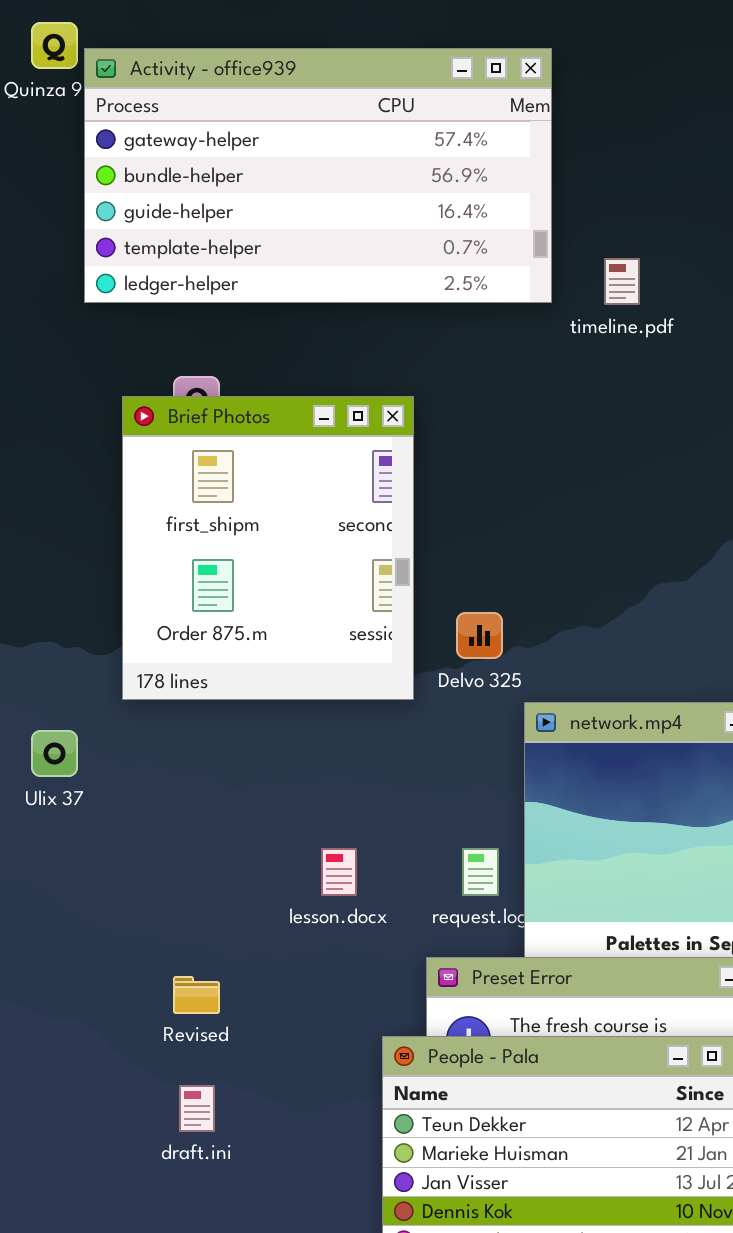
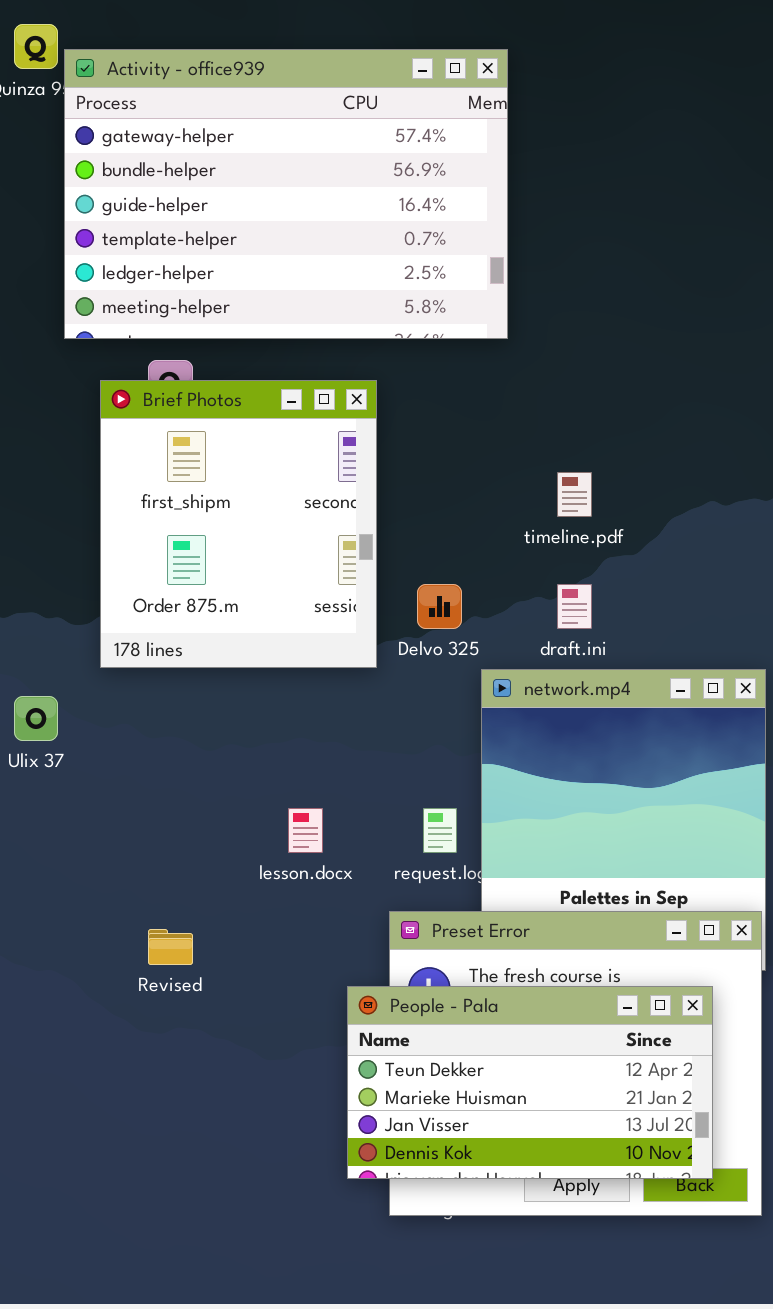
Activity - office939: [84,48,552,303] -> [64,49,508,339], resized
timeline.pdf: [604,258,640,305] -> [557,472,592,517], moved
draft.ini: [179,1085,215,1132] -> [557,584,592,629], moved

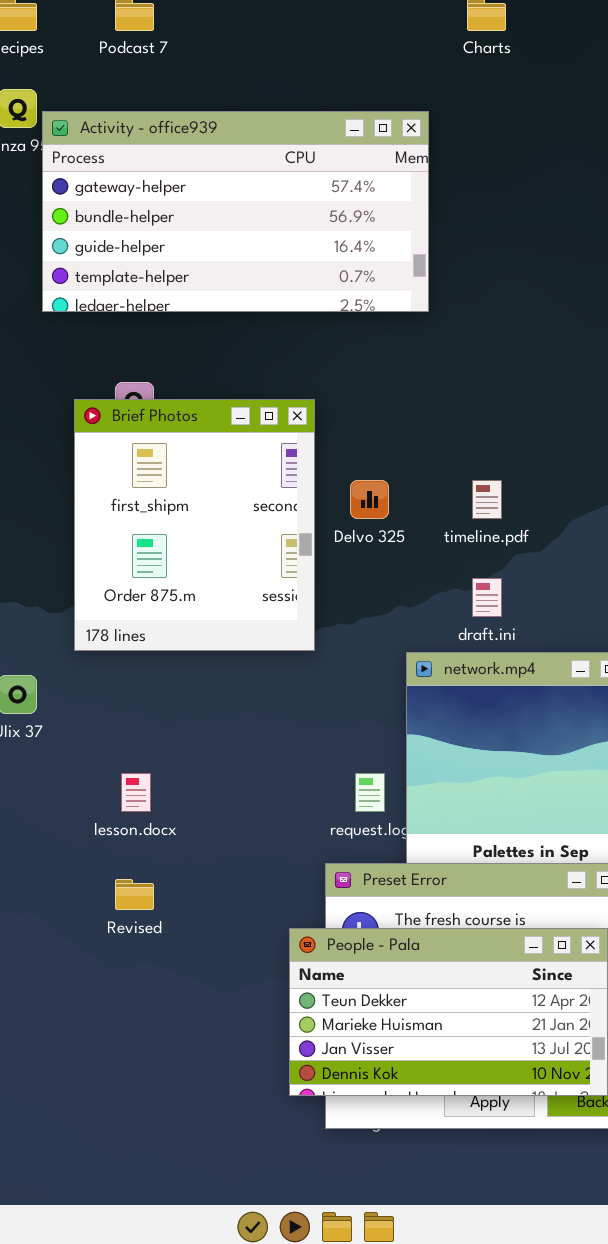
Activity - office939: [64,49,508,339] -> [42,111,429,312], resized
Delvo 325: [417,584,462,629] -> [350,480,389,519], moved
lesson.docx: [288,808,323,853] -> [121,773,151,812], moved

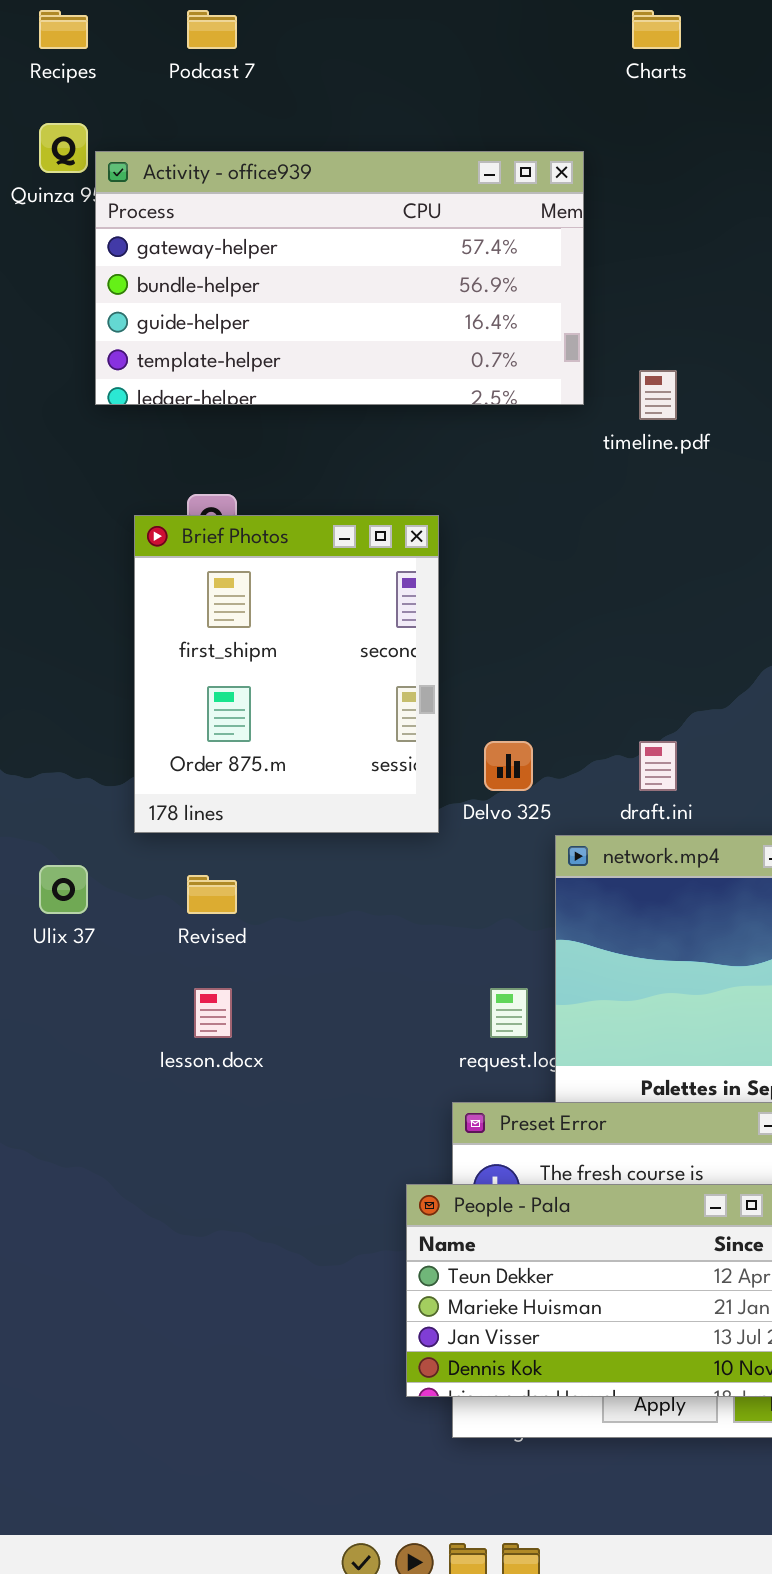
Delvo 325: [350,480,389,519] -> [484,741,533,791], moved
timeline.pdf: [472,480,502,519] -> [639,370,677,420], moved
Revised: [115,879,154,910] -> [187,875,237,914], moved

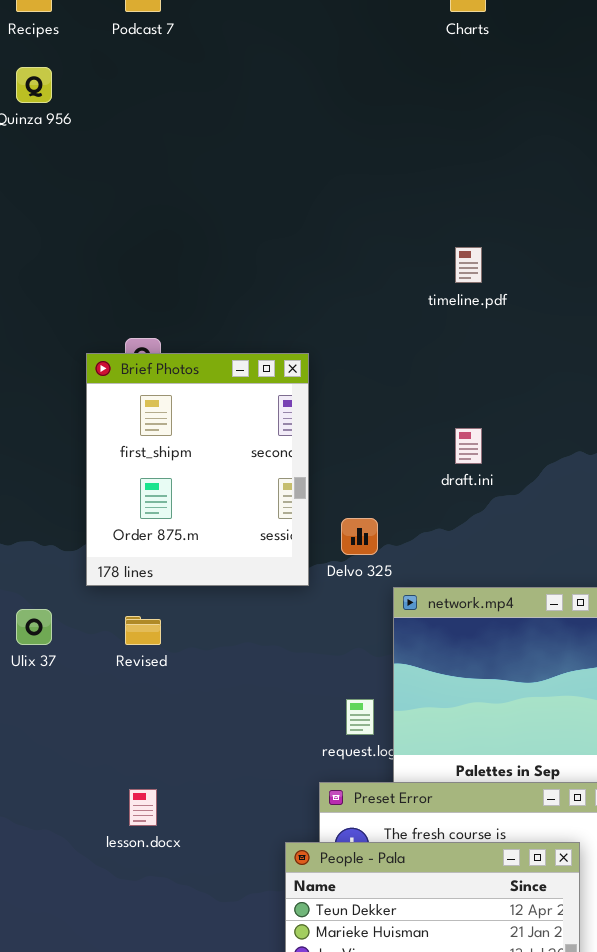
Activity - office939: [95,151,584,405] -> none, closed
draft.ini: [639,741,677,791] -> [455,428,482,464], moved
lesson.docx: [194,988,232,1038] -> [129,789,157,826], moved

